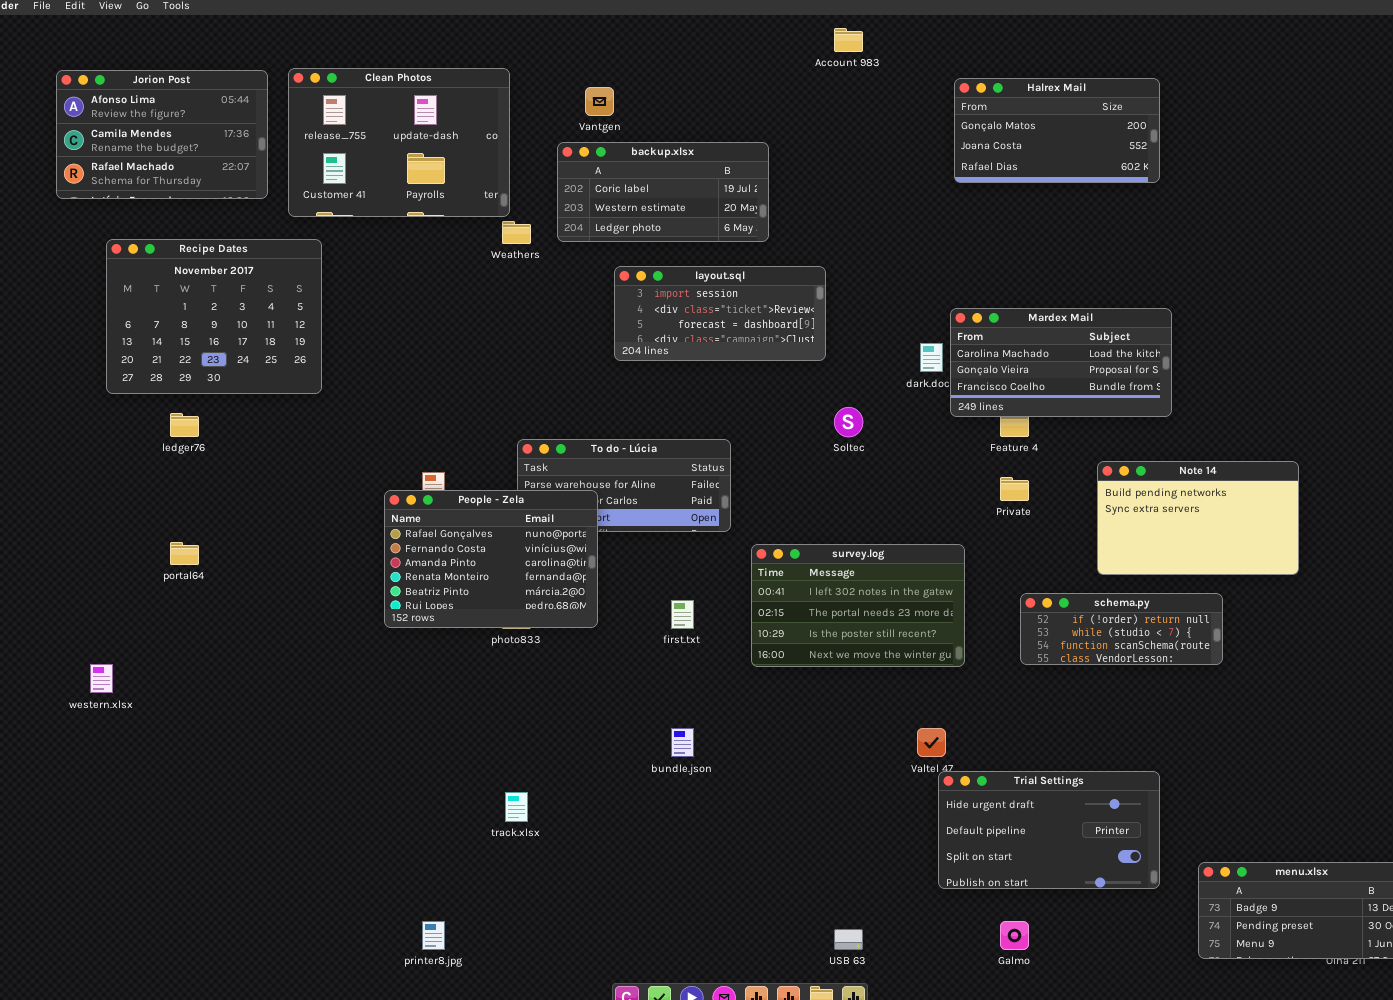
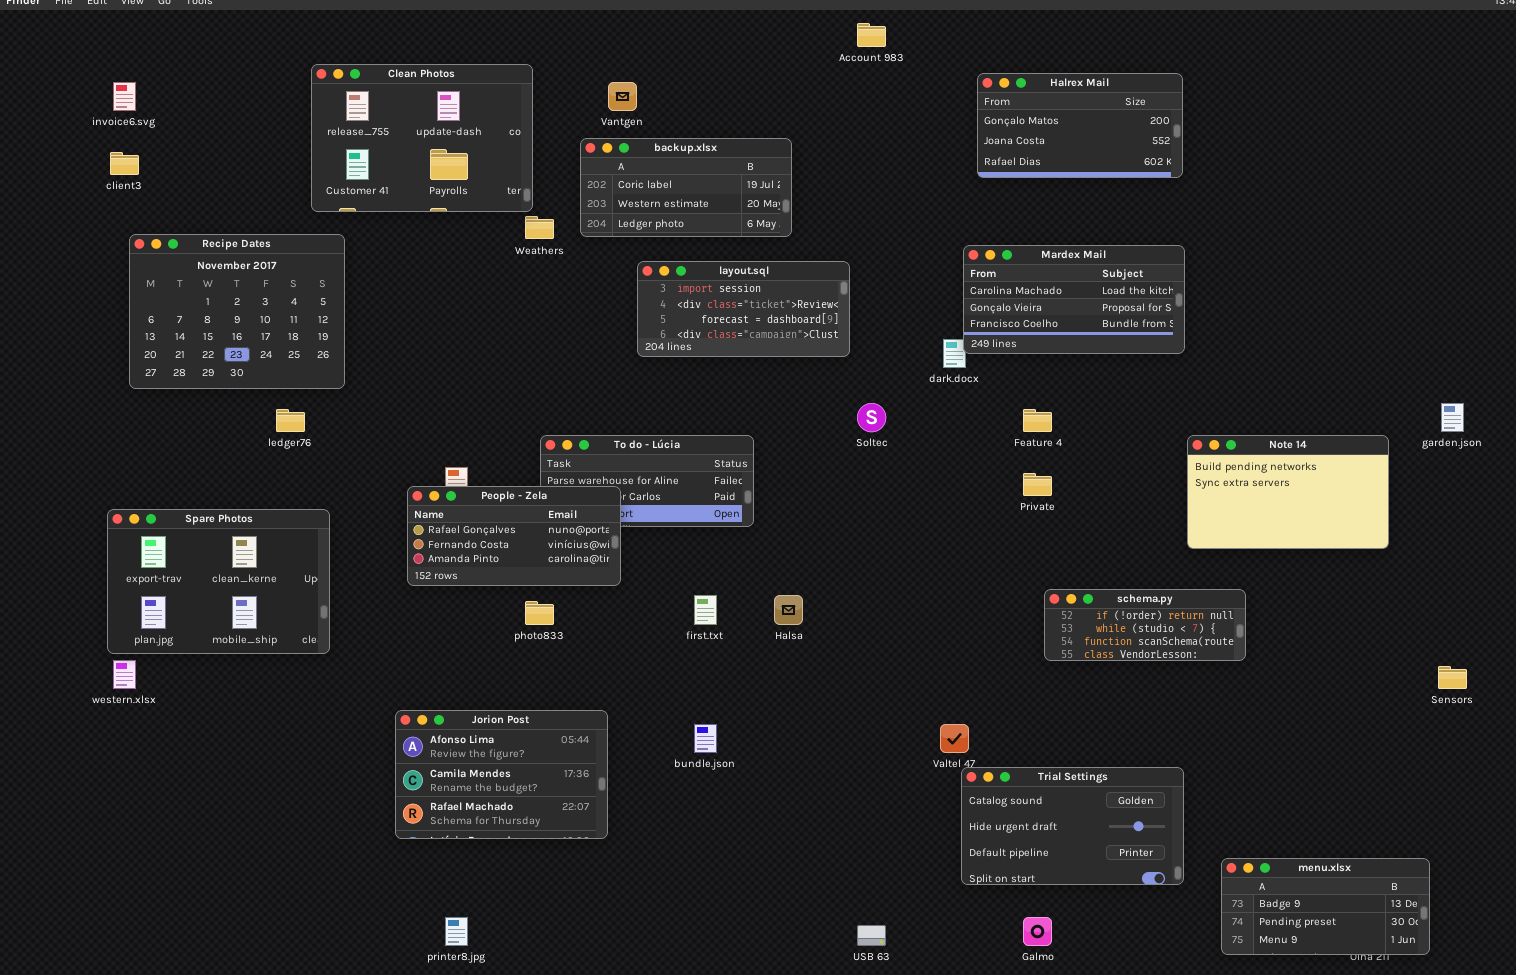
Jorion Post: [56,70,268,199] -> [395,710,608,839], moved
Mardex Mail: [950,308,1172,417] -> [963,245,1185,354], moved
ledger76: [170,413,199,437] -> [276,409,305,432], moved
Note 14: [1097,461,1299,575] -> [1187,435,1389,549], moved
People - Zela: [384,490,598,628] -> [407,486,621,586], resized
Spare Photos: none -> [107,509,330,654], opened
survey.log: [751,544,965,667] -> none, closed
Trial Settings: [938,771,1160,889] -> [961,767,1184,885], scrolled up 1 row

